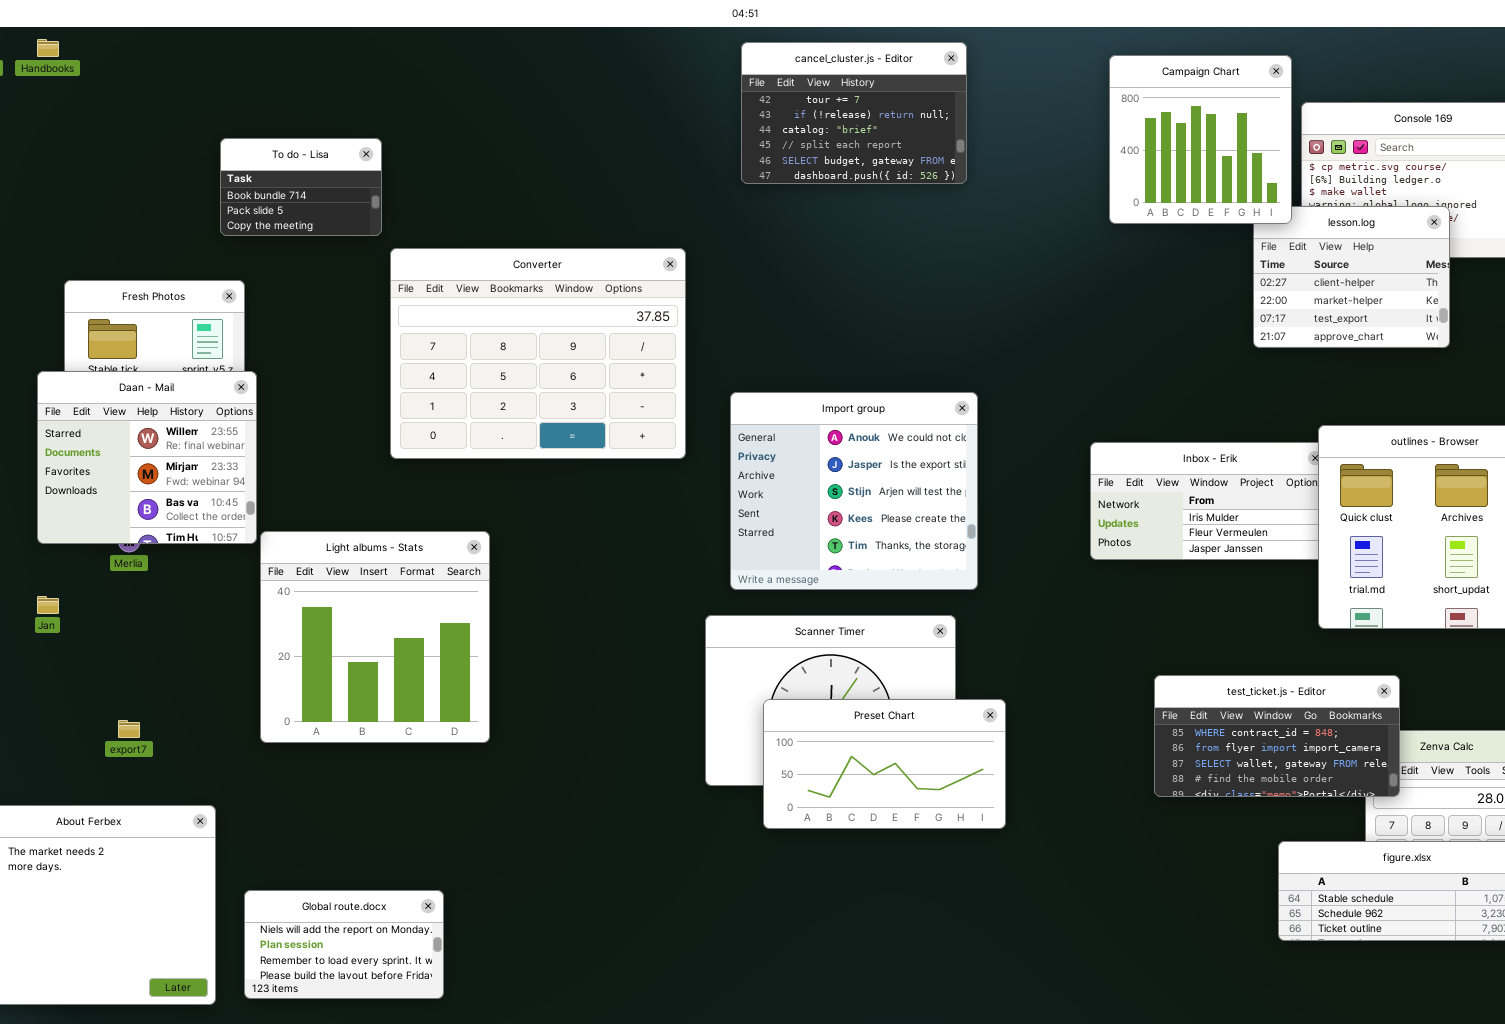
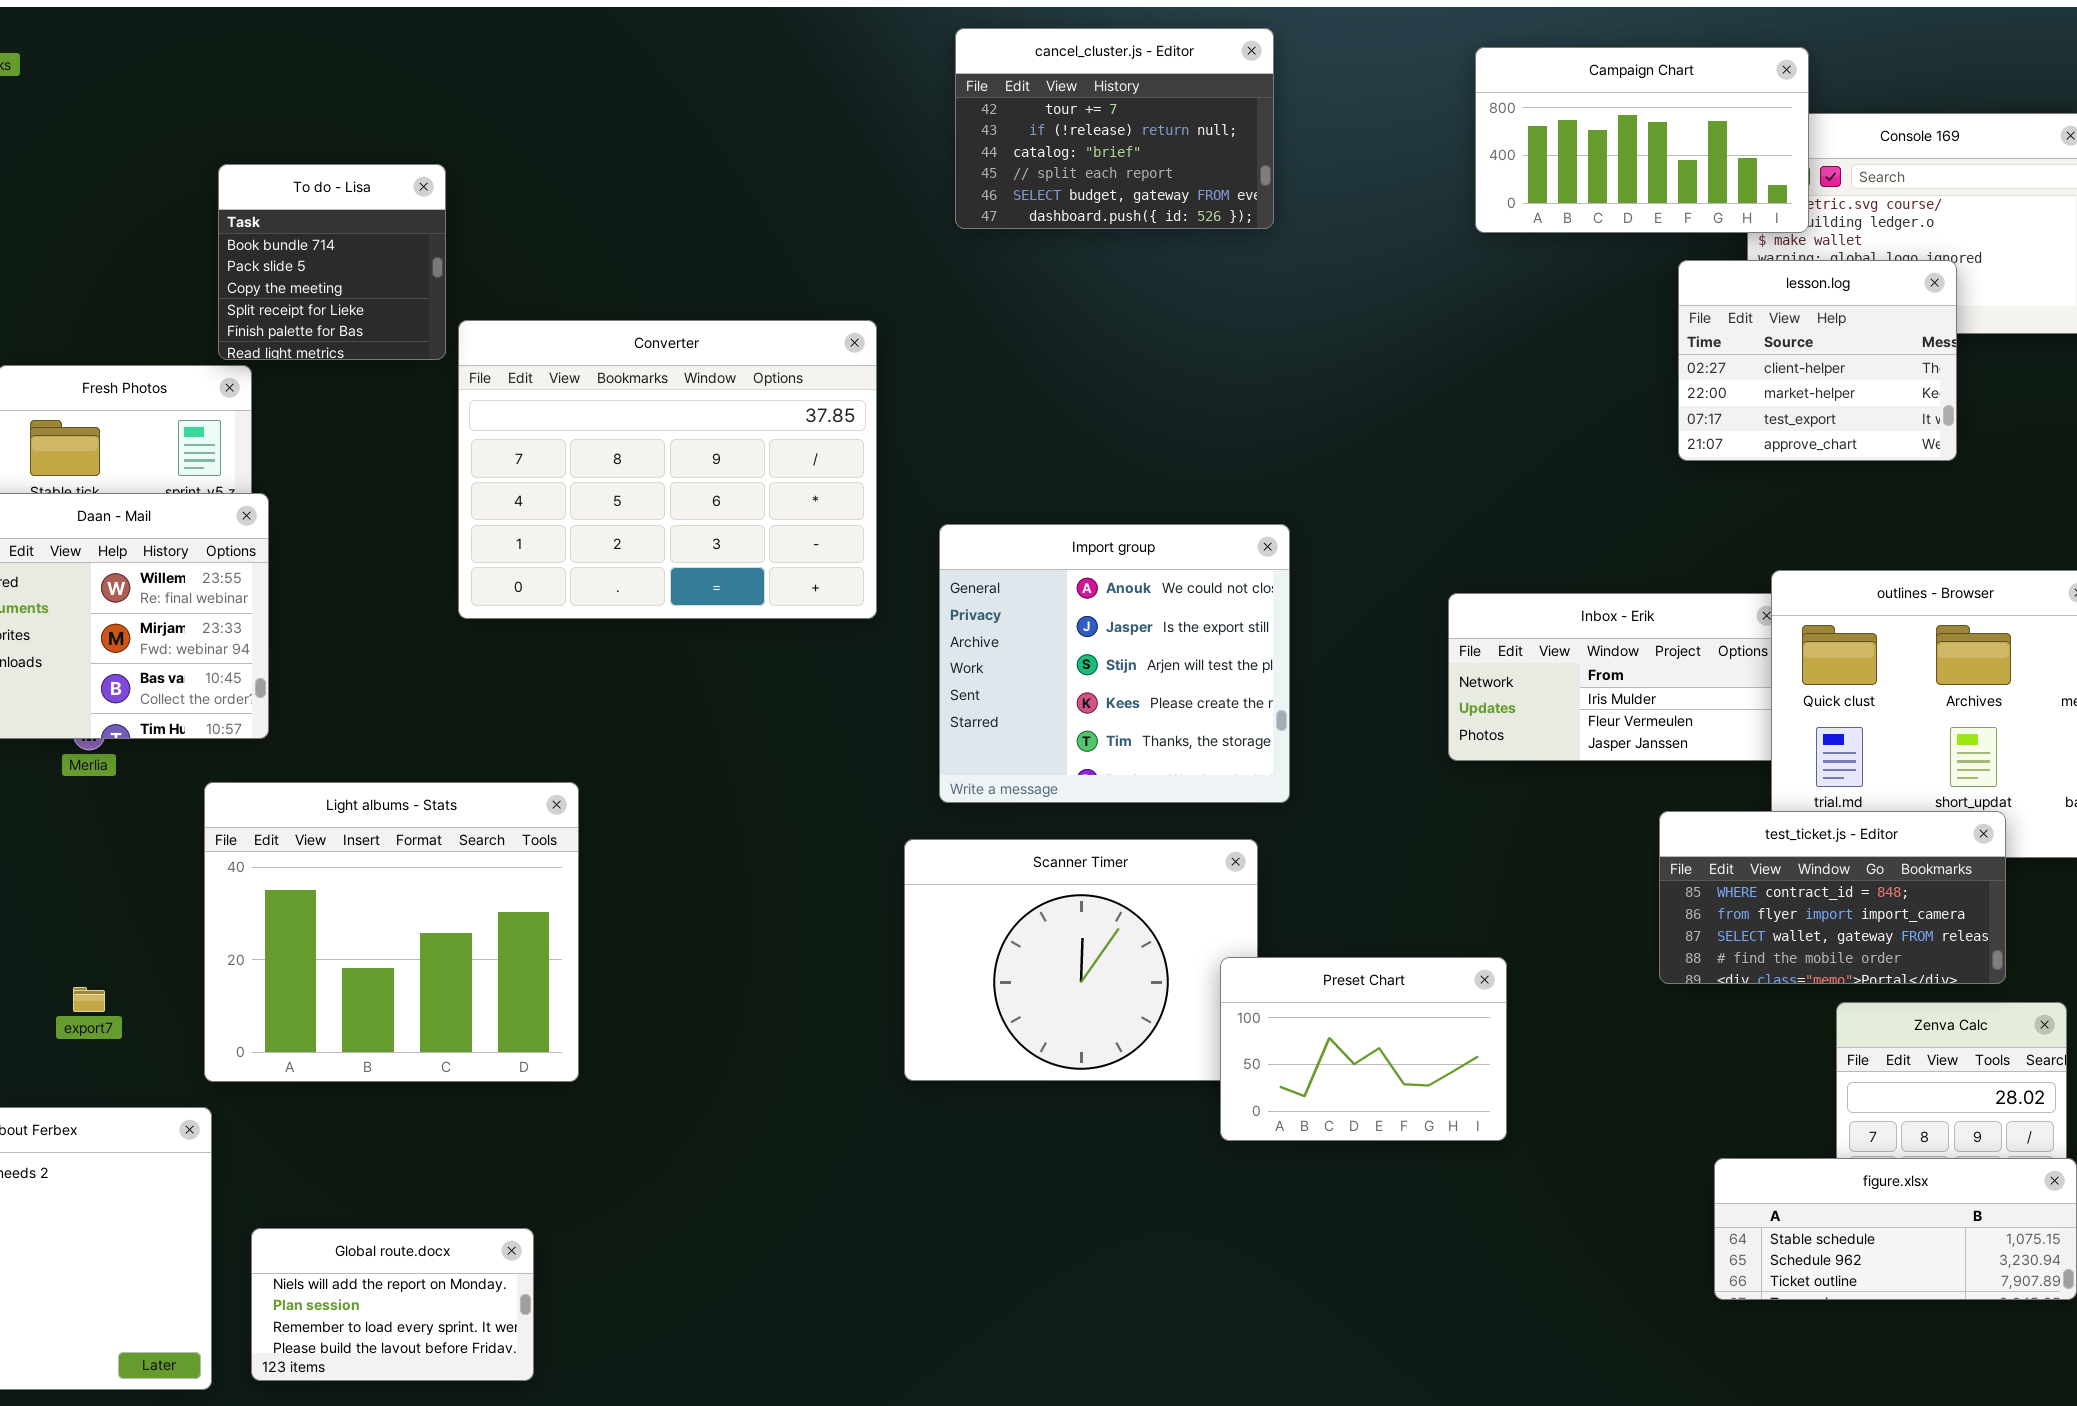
Campaign Chart: [1109,55,1292,224] -> [1475,47,1809,233], resized
To do - Lisa: [220,138,382,236] -> [218,164,446,360], resized
Light albums - Stats: [260,531,490,743] -> [204,782,579,1082], moved, resized
test_ticket.js - Editor: [1154,675,1400,797] -> [1659,811,2006,984], moved
Preset Chart: [763,699,1006,829] -> [1220,957,1507,1141], moved, resized

